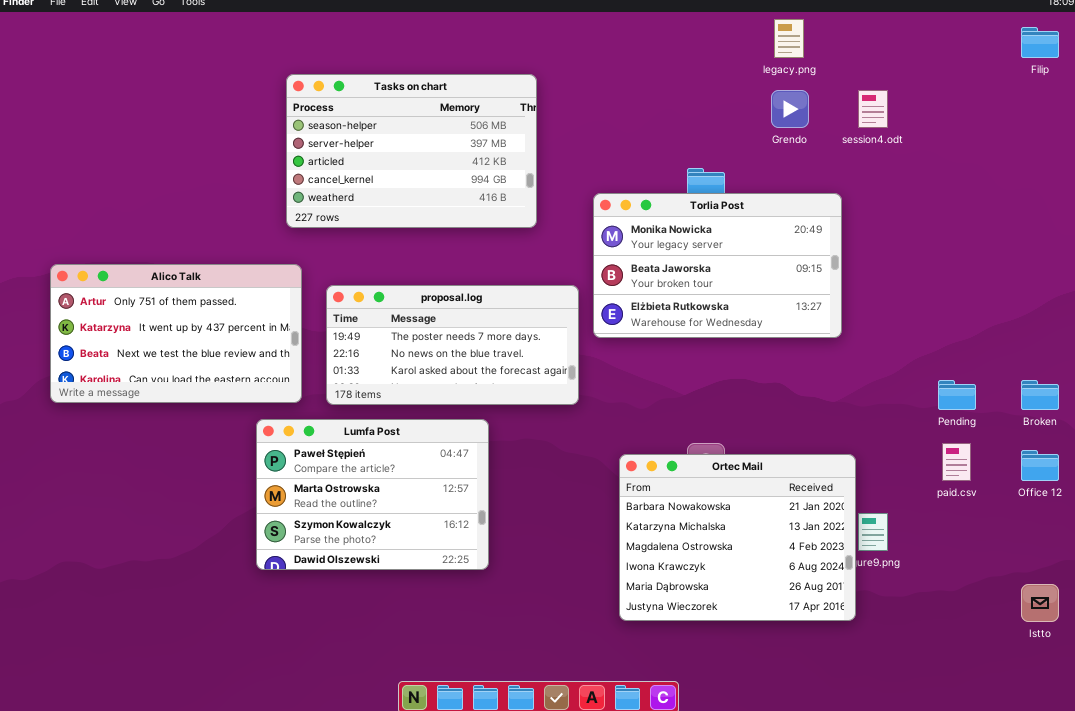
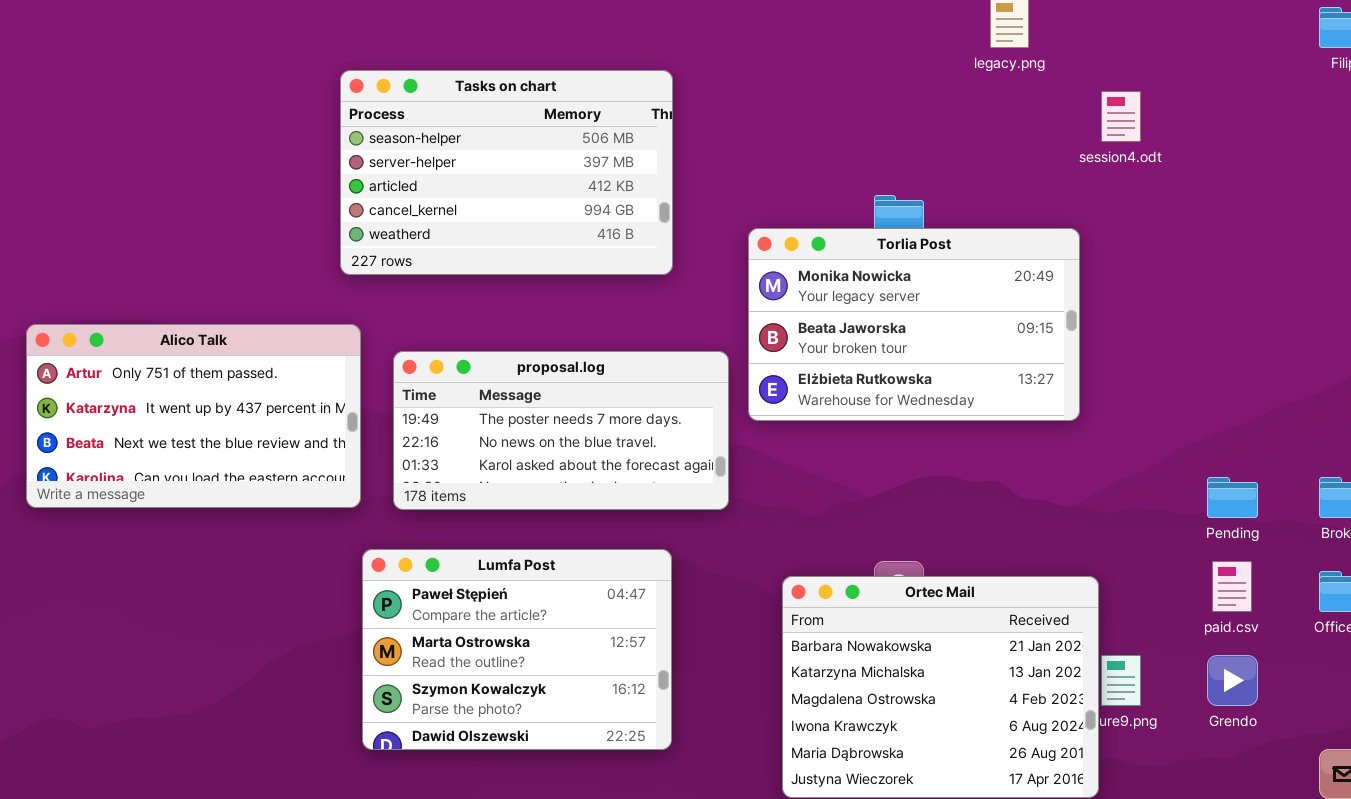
Grendo: [771,90,809,128] -> [1207,655,1258,706], moved
Lumfa Post: [256,419,489,570] -> [362,549,672,750], moved

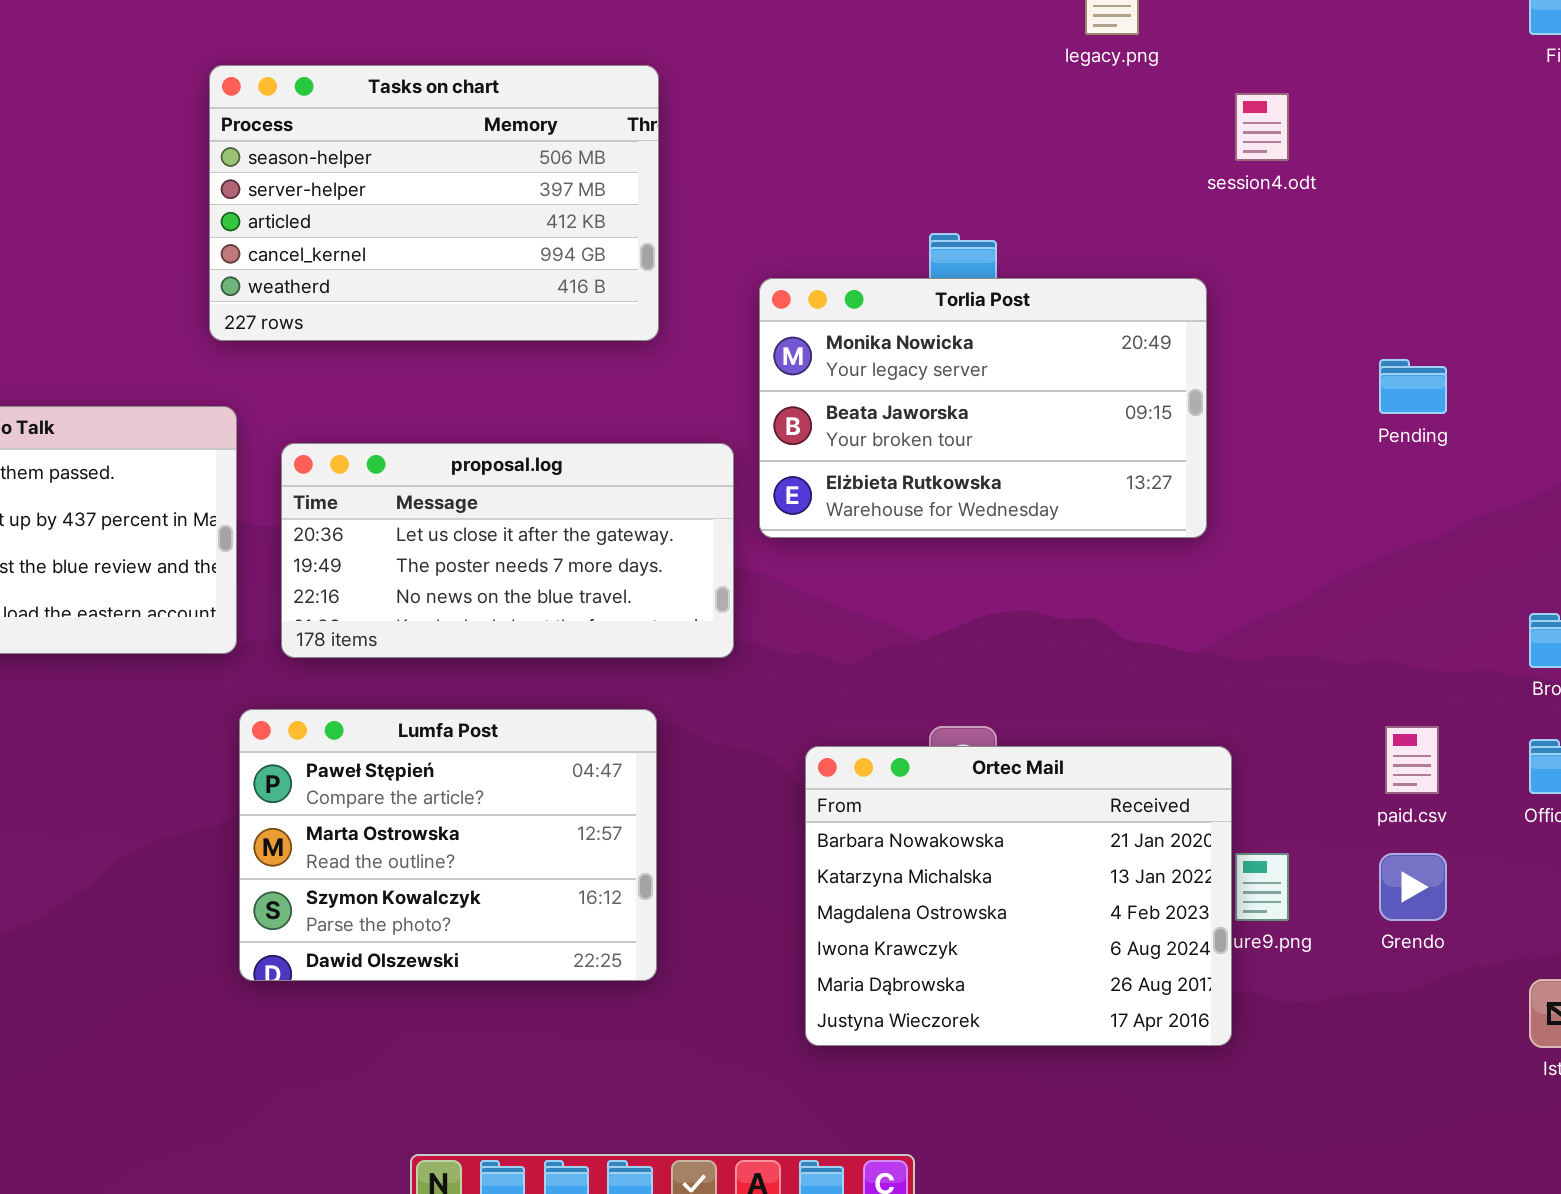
proposal.log: [393,351,729,510] -> [281,443,734,658], scrolled up 1 row
Pending: [1207,477,1258,518] -> [1379,359,1447,414], moved

